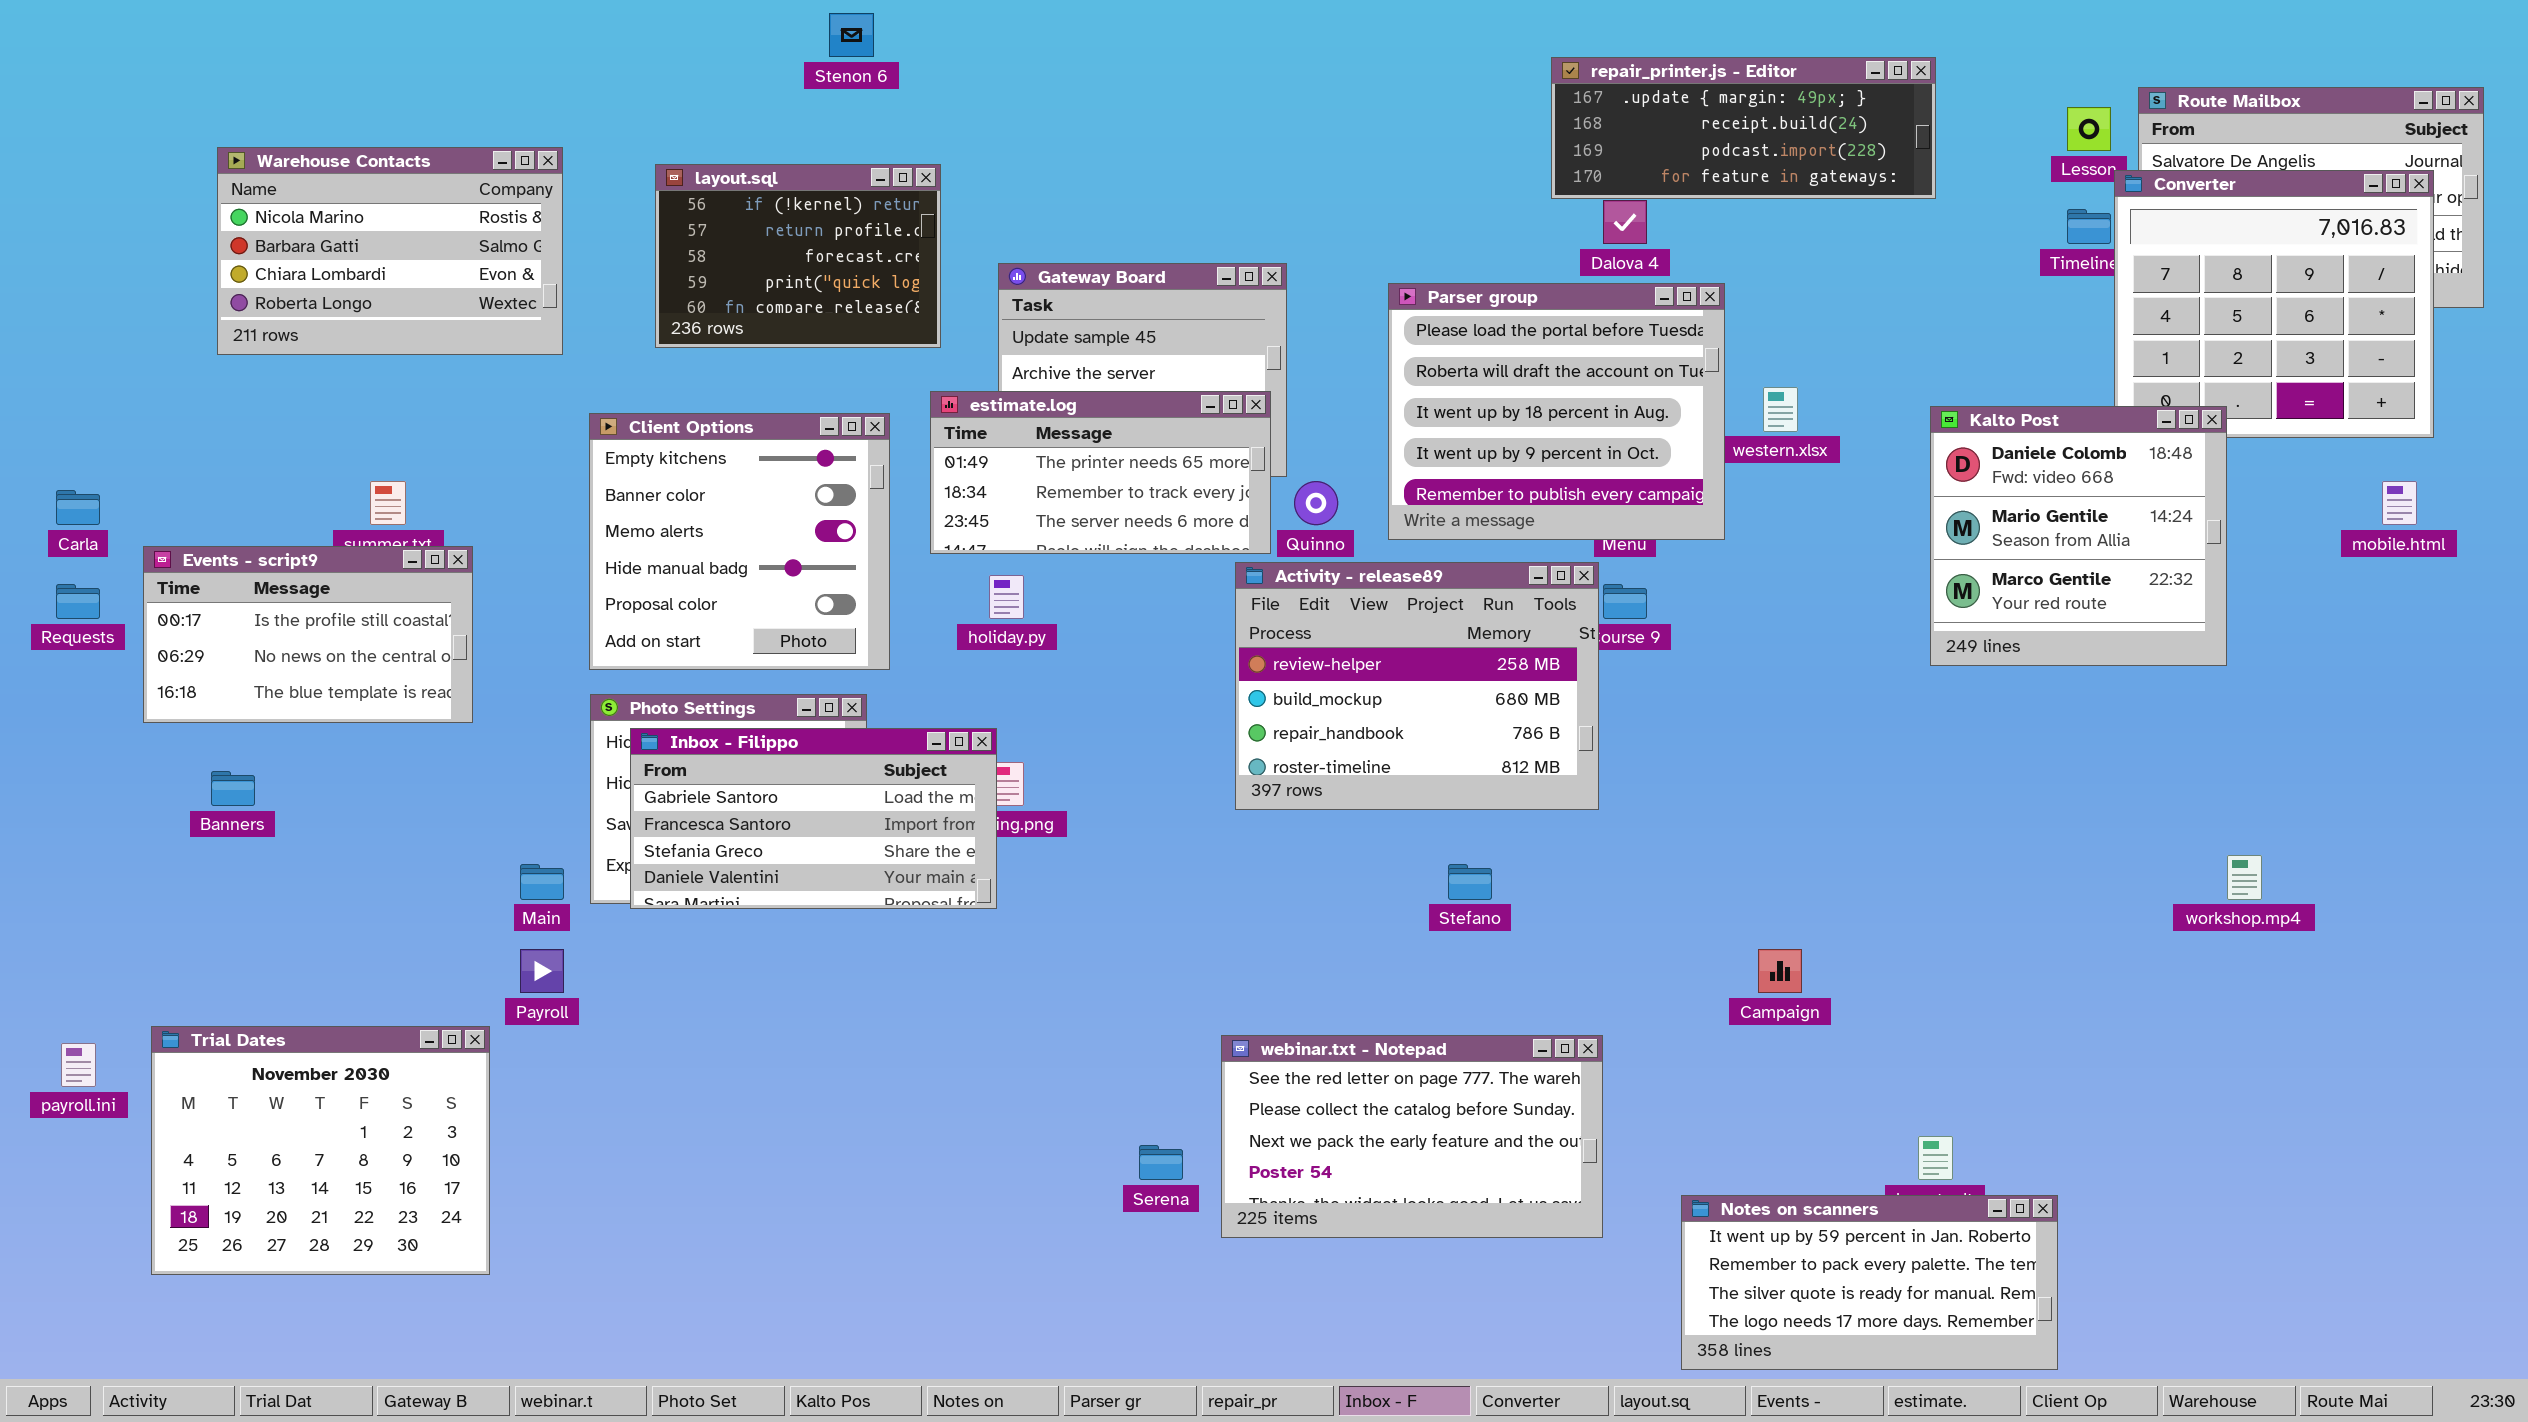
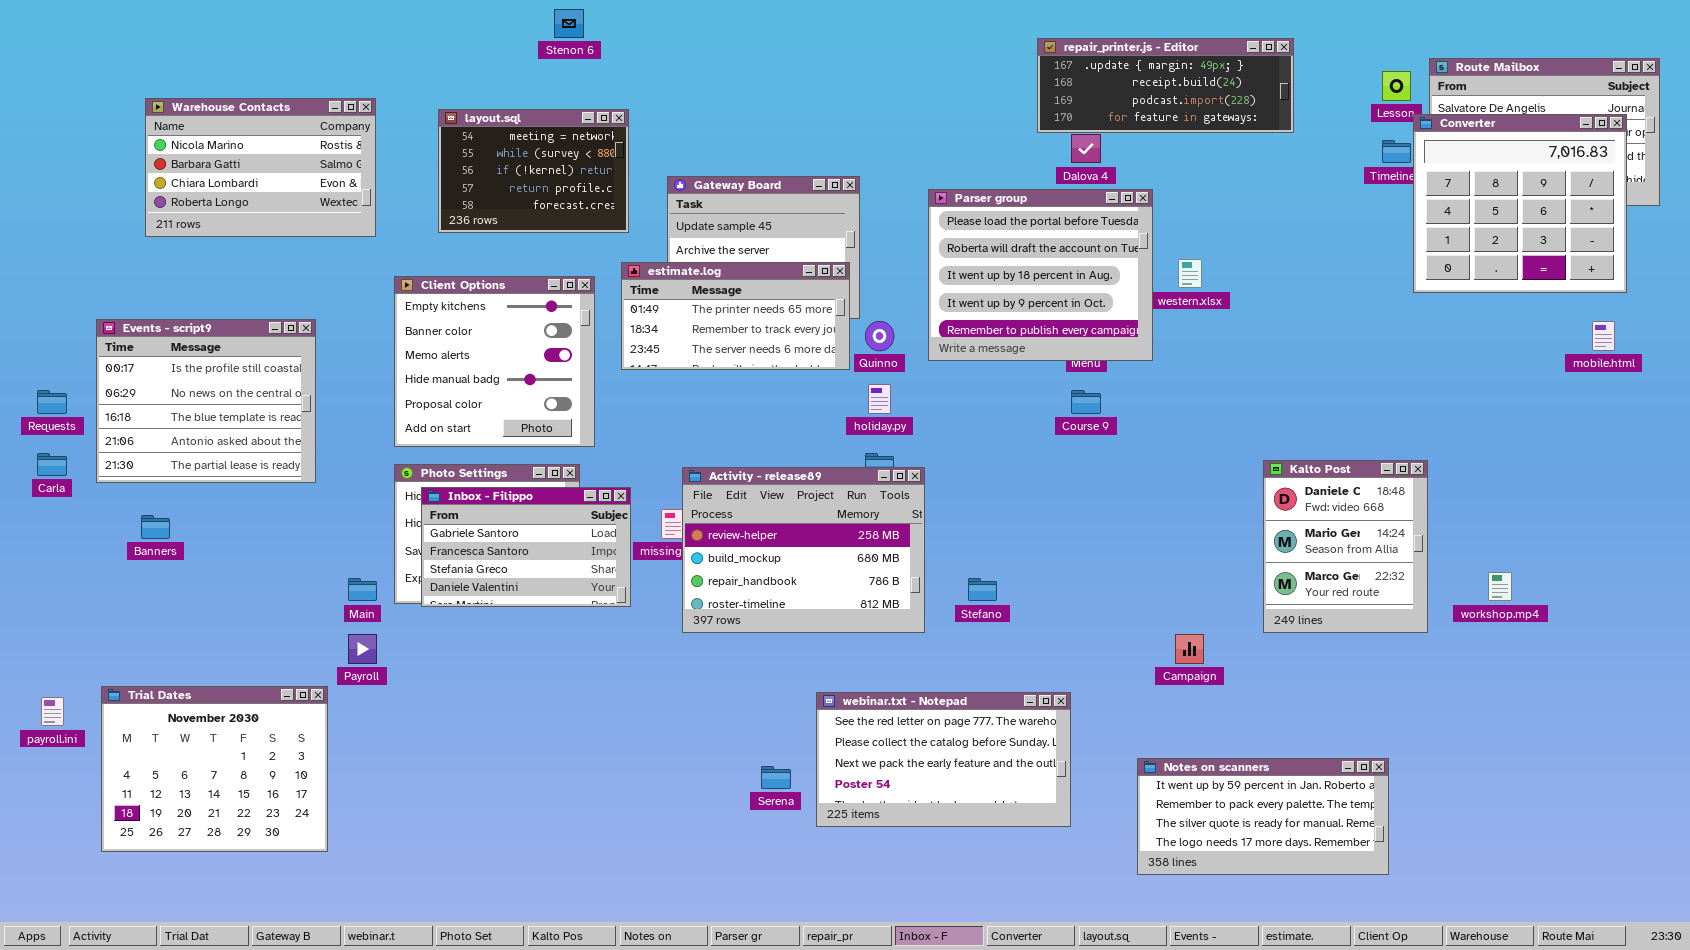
layout.sql: [655,164,941,348] -> [438,109,629,233], scrolled up 2 rows
Kalto Post: [1930,406,2227,666] -> [1263,460,1428,633], moved, resized
Carla: [56,490,100,525] -> [37,453,67,476], moved
Events - script9: [143,546,473,723] -> [96,319,316,483], resized
Activity - release89: [1235,562,1599,810] -> [682,467,925,633], moved
holiday.py: [989,575,1024,619] -> [868,384,891,414], moved
Inbox - Filippo: [630,728,997,909] -> [421,487,631,607], resized
Notes on scanners: [1681,1195,2058,1370] -> [1137,758,1389,875], moved

